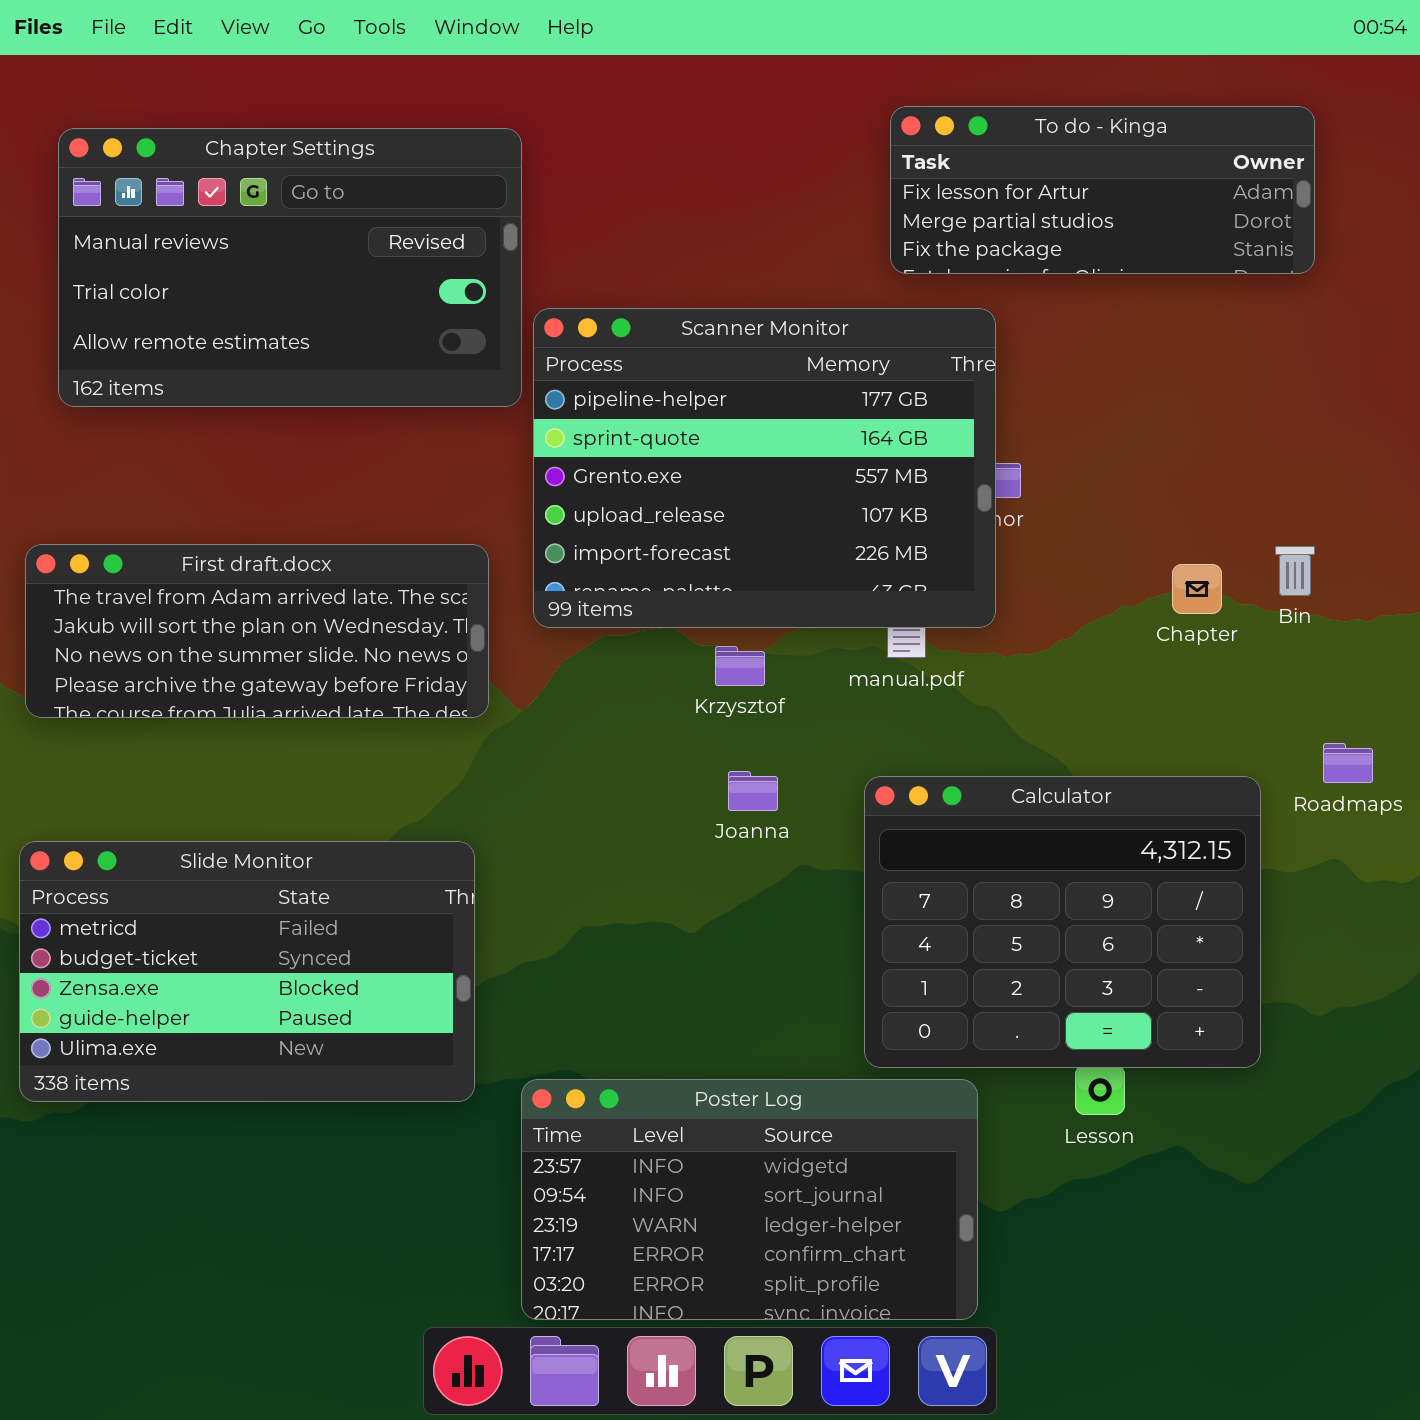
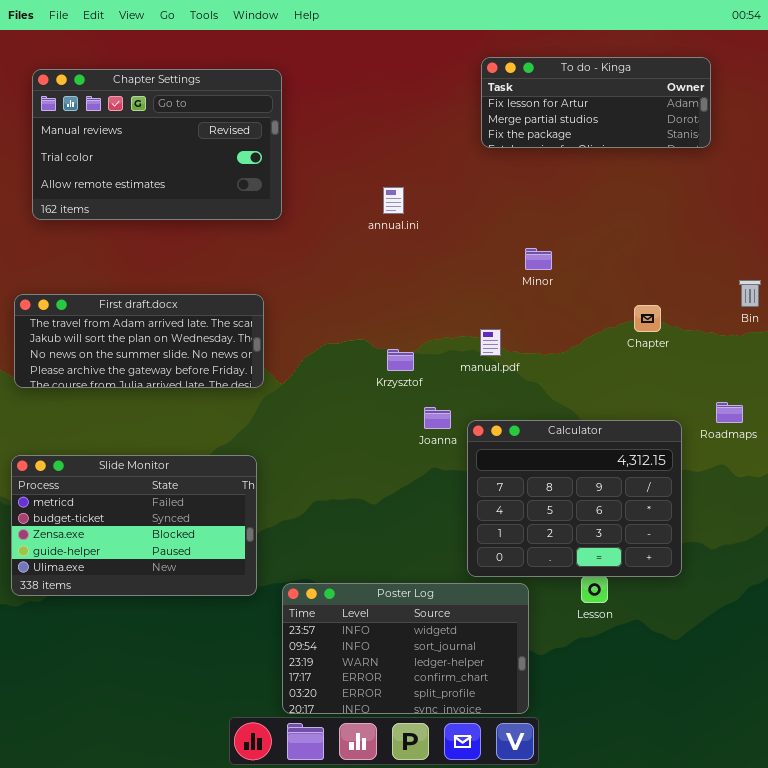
Scanner Monitor: [533,308,996,628] -> none, closed
Bin: [1275,546,1315,596] -> [739,280,761,307], moved
Joanna: [728,771,778,811] -> [424,407,451,429], moved

